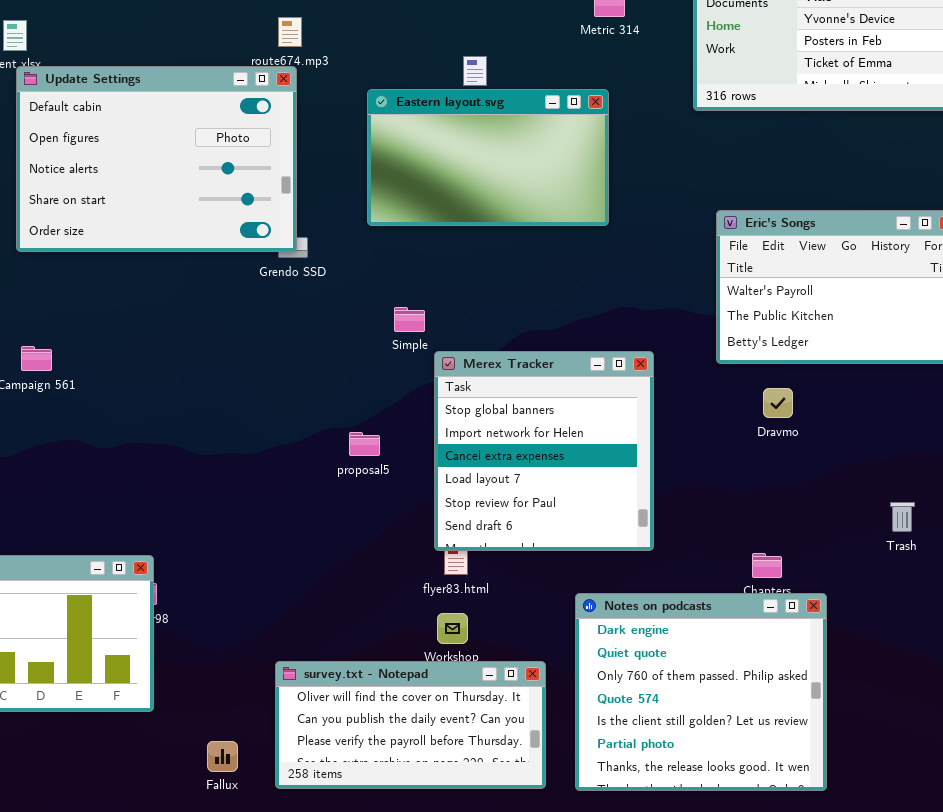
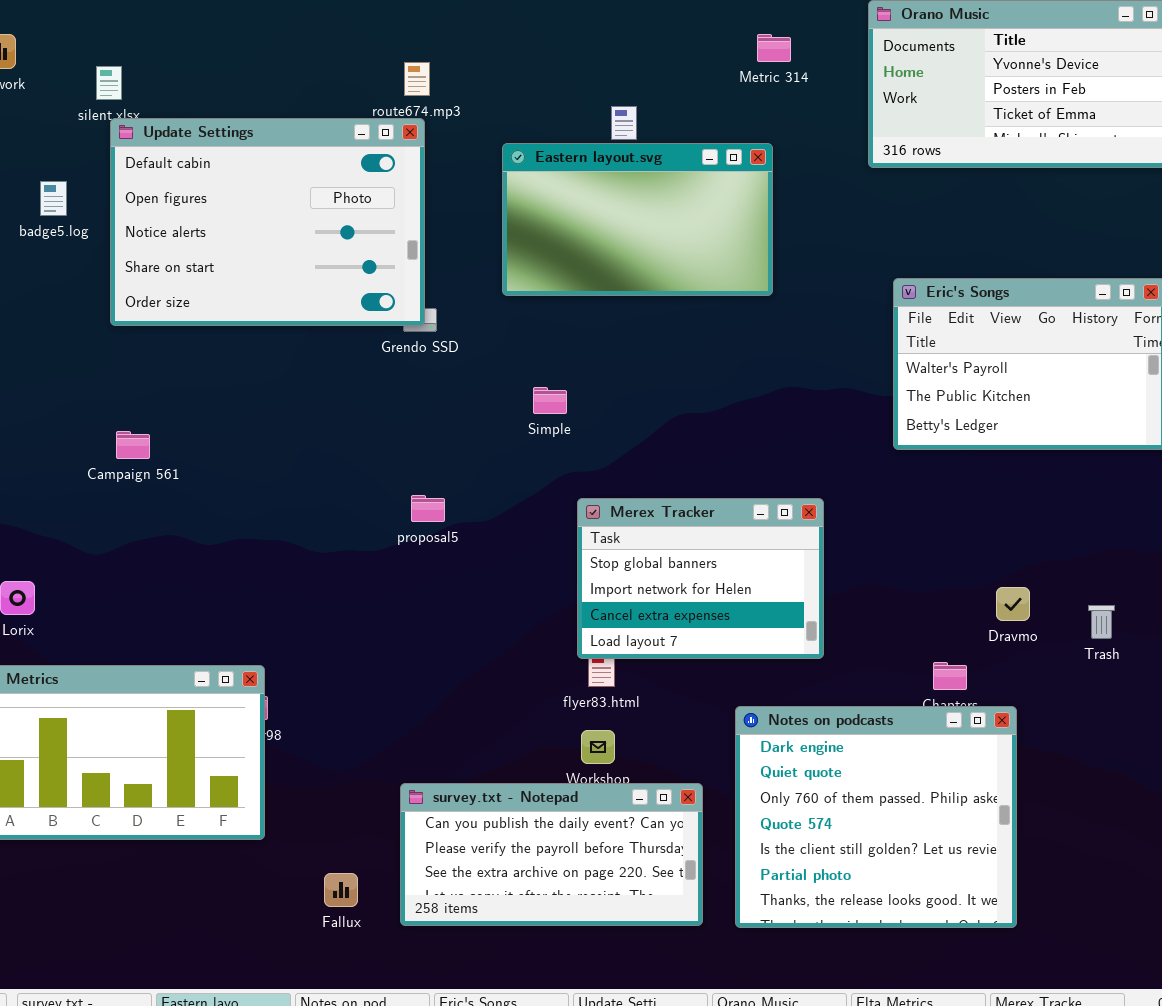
Merex Tracker: [434,351,654,551] -> [577,498,824,659], resized
Dravmo: [763,388,793,418] -> [996,587,1030,621], moved
proposal5: [349,432,380,456] -> [411,495,445,522], moved
survey.txt - Notepad: [275,661,546,789] -> [400,783,703,926], scrolled down 1 row

